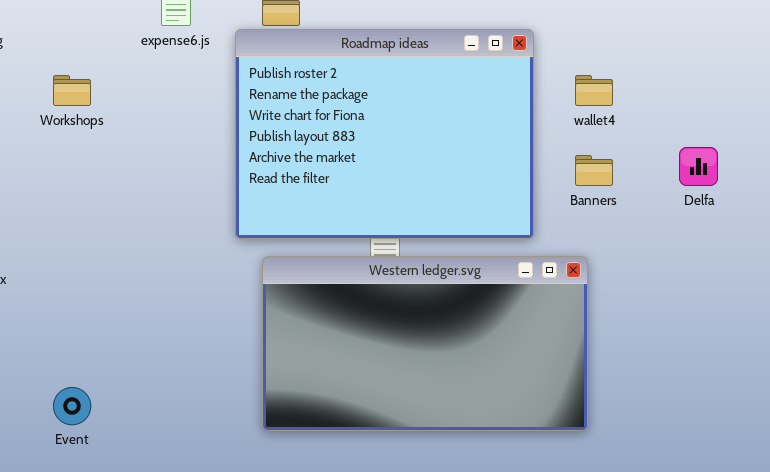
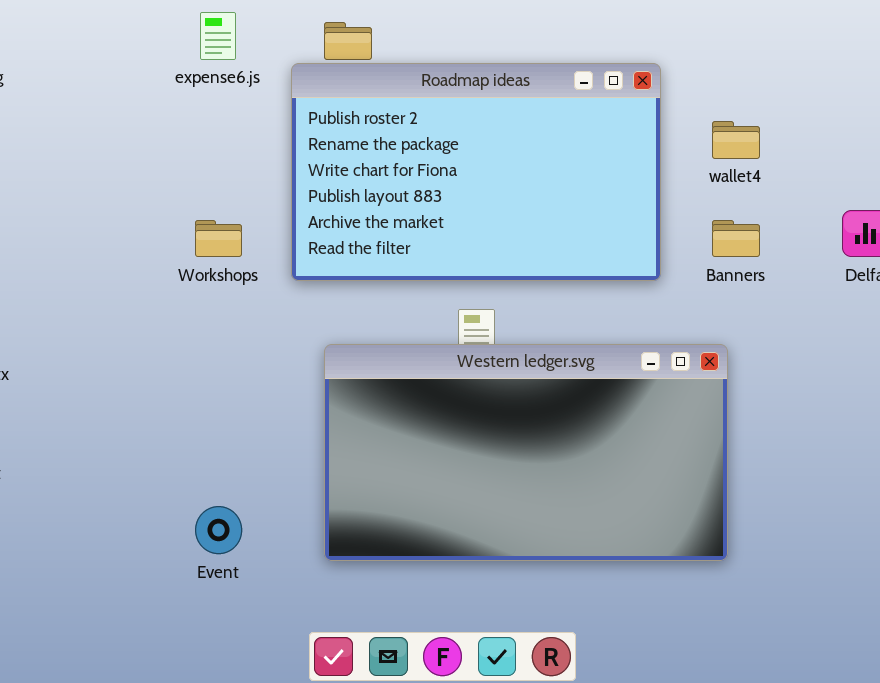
Roadmap ideas: [235,29,534,239] -> [291,63,661,281], resized
Workshops: [53,75,91,106] -> [195,220,242,257], moved
Event: [53,387,91,425] -> [195,506,242,554], moved

